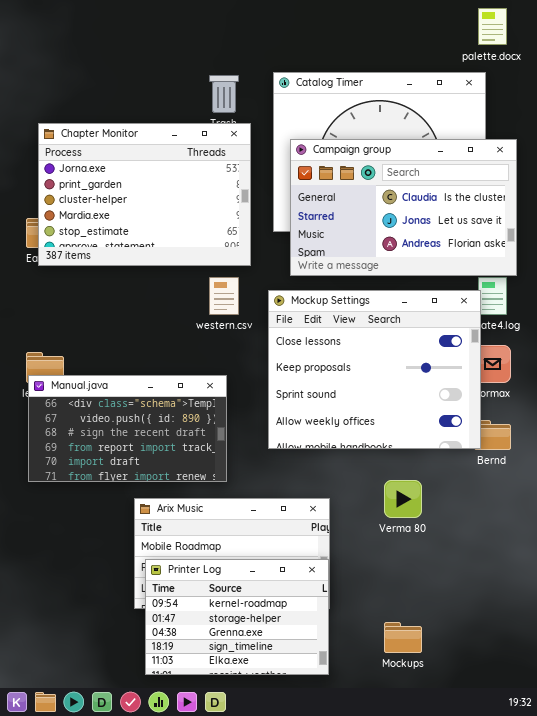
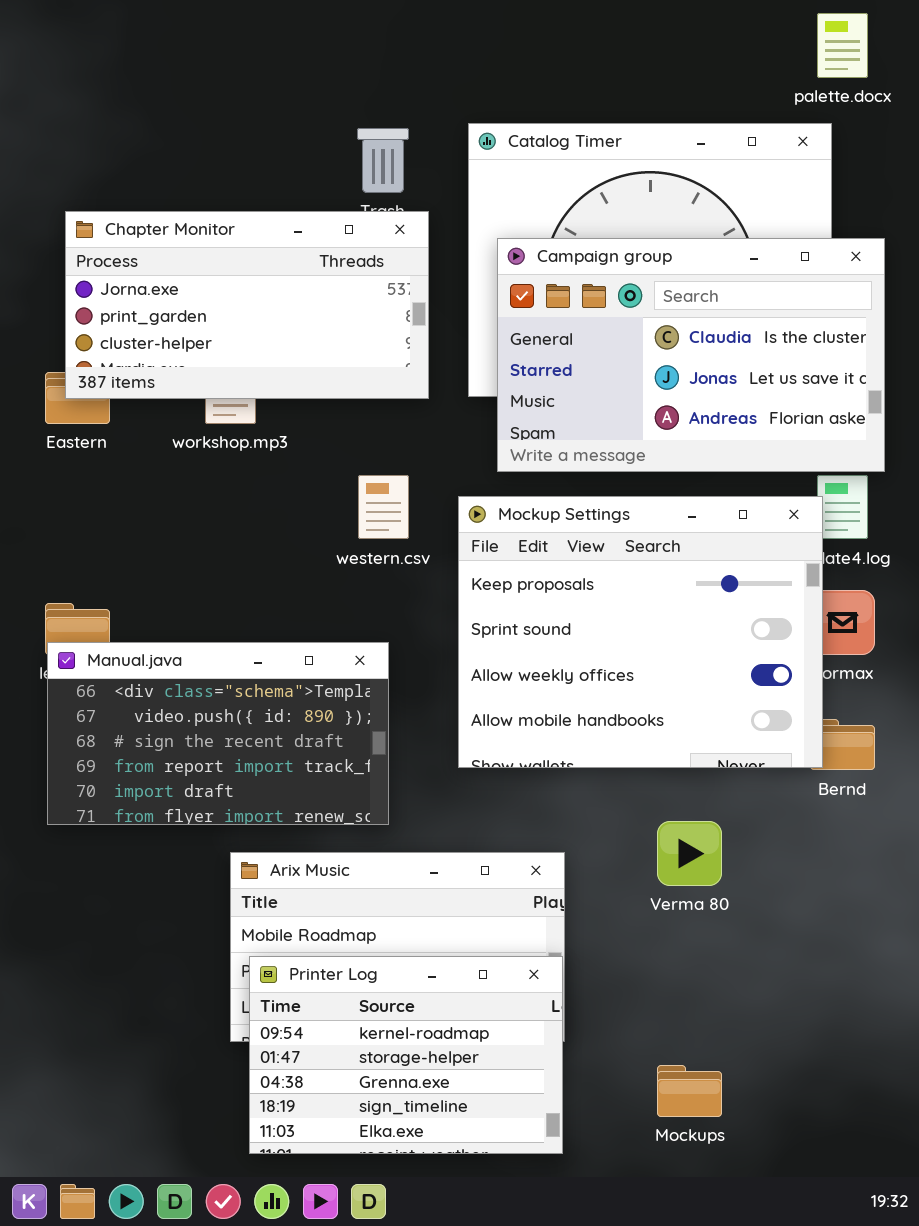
Chapter Monitor: [38,123,251,266] -> [65,211,429,399], resized
Mockup Settings: [268,290,481,449] -> [458,496,823,768], scrolled down 1 row

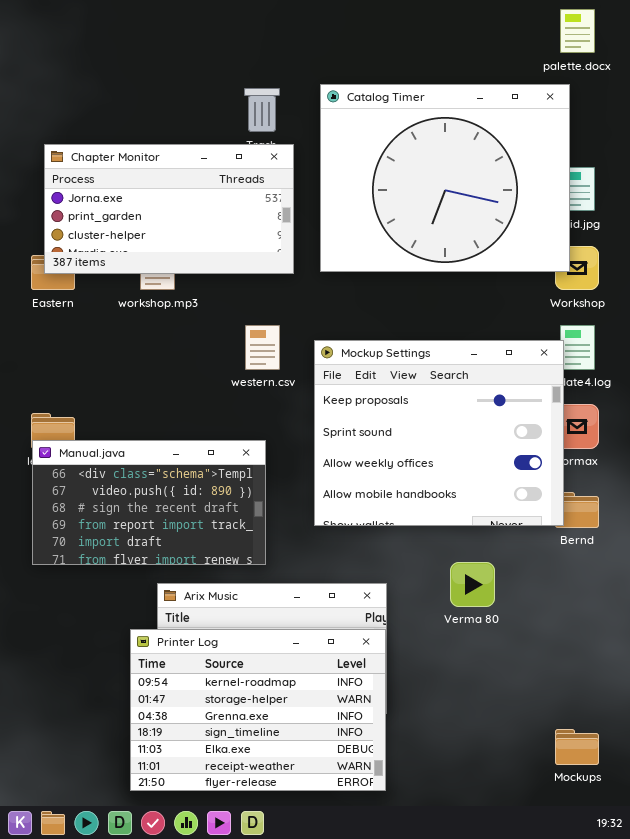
Campaign group: [497,238,885,472] -> none, closed
Printer Log: [249,956,563,1154] -> [130,629,386,791], resized
Mockups: [657,1065,722,1117] -> [555,729,599,765], moved

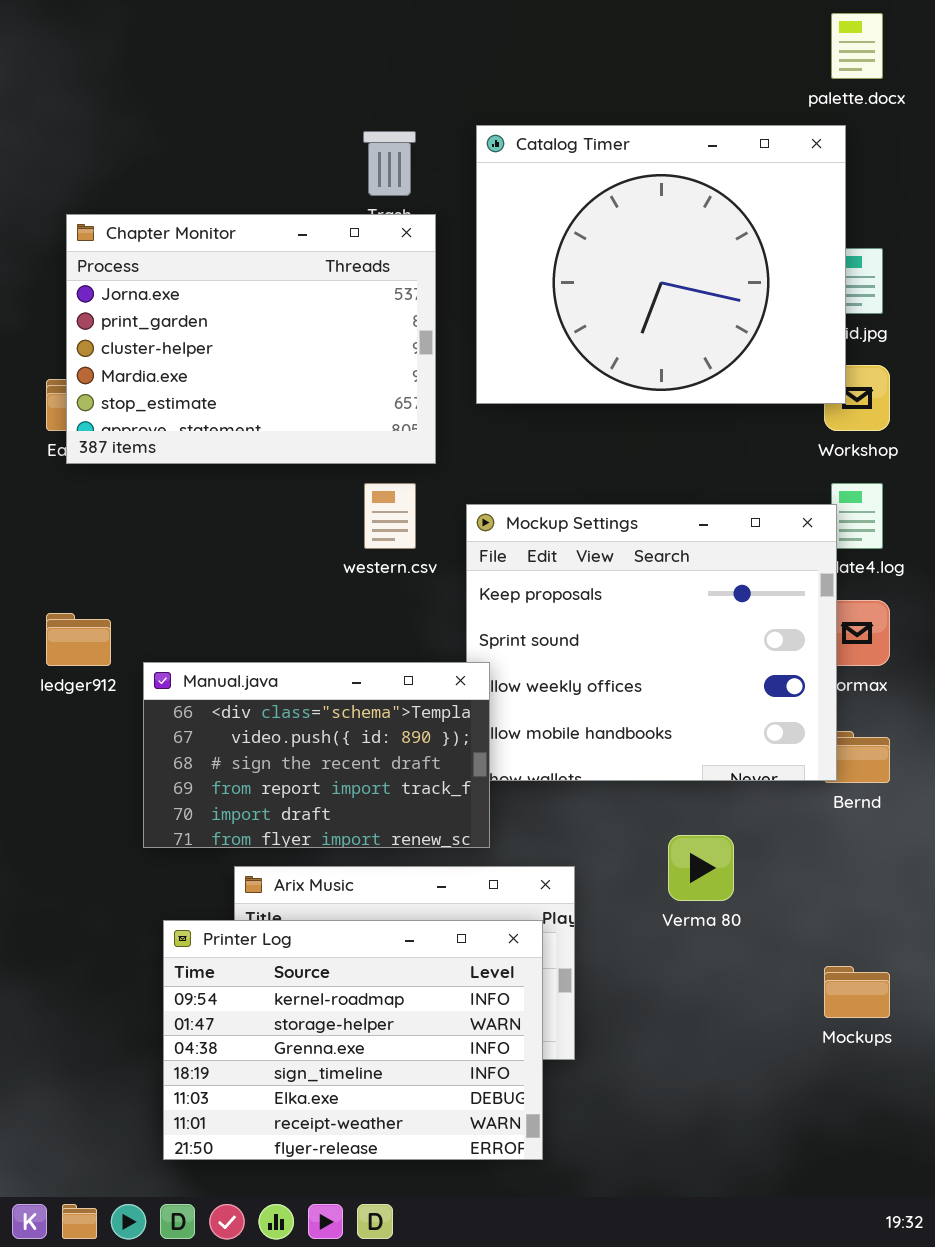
Chapter Monitor: [44,144,294,274] -> [66,214,436,464], resized
Manual.java: [32,440,266,565] -> [143,662,490,848], moved
Printer Log: [130,629,386,791] -> [163,920,543,1160], moved
Mockups: [555,729,599,765] -> [824,966,890,1018], moved

